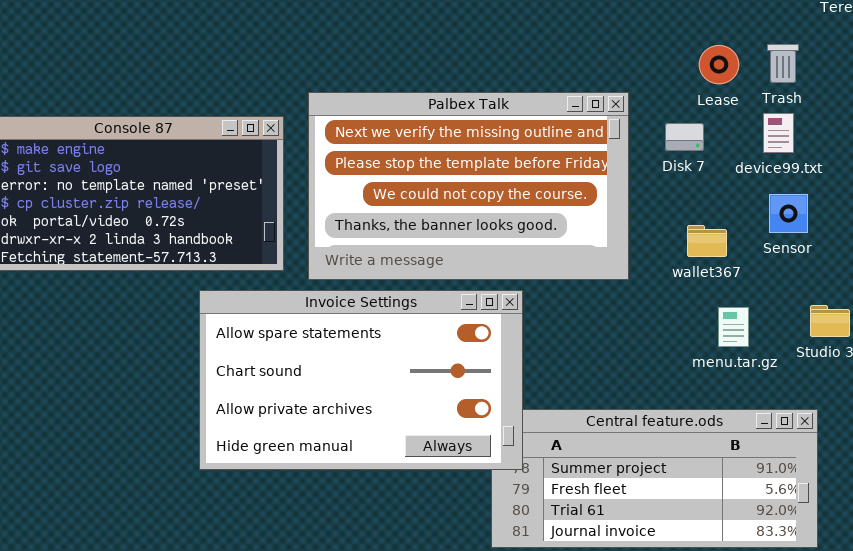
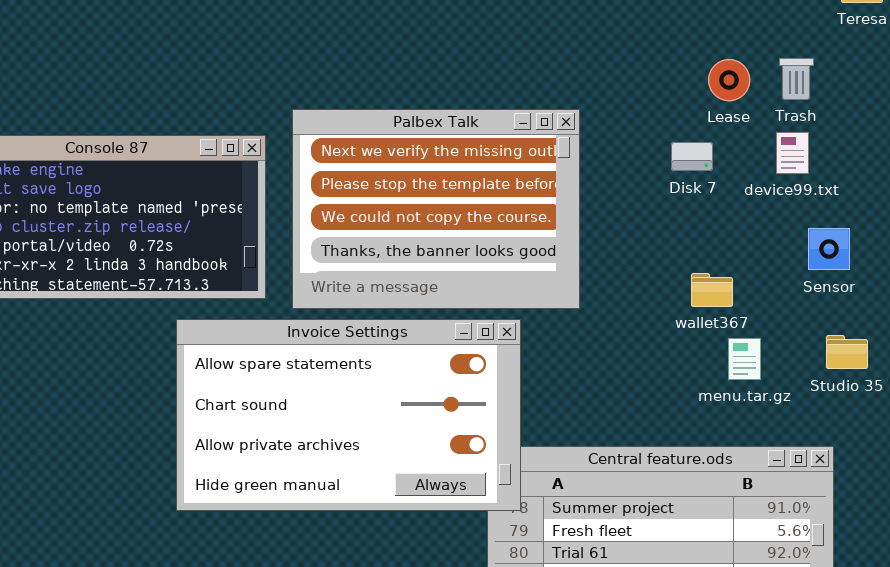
Palbex Talk: [308,92,629,280] -> [292,109,580,309], resized
Sensor: [769,194,808,233] -> [808,228,850,270], moved
wallet367: [687,225,727,257] -> [691,273,733,307], moved

